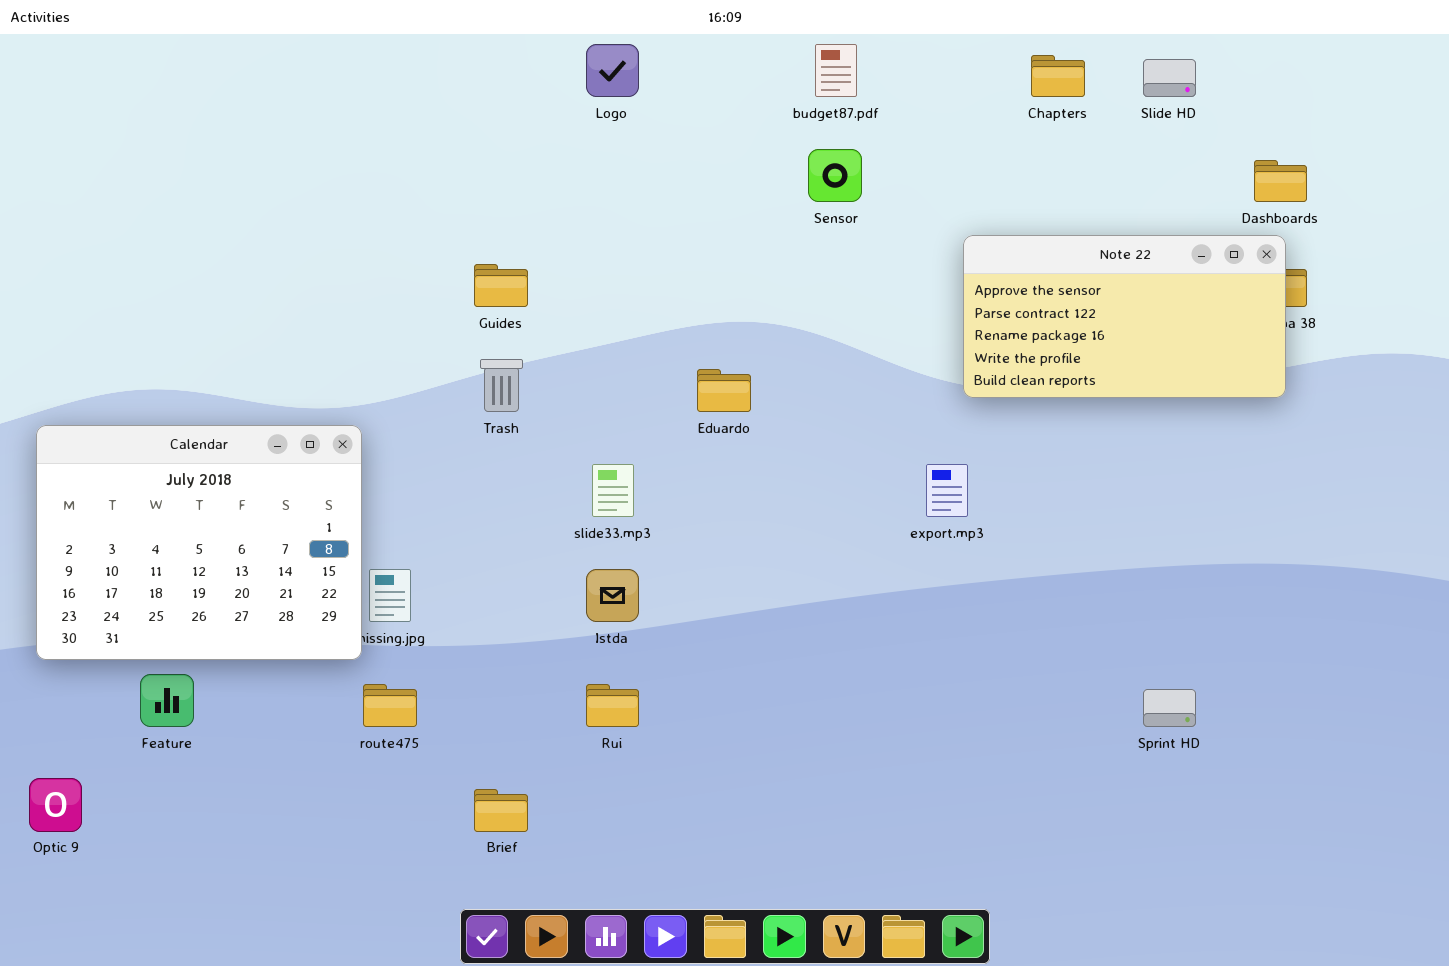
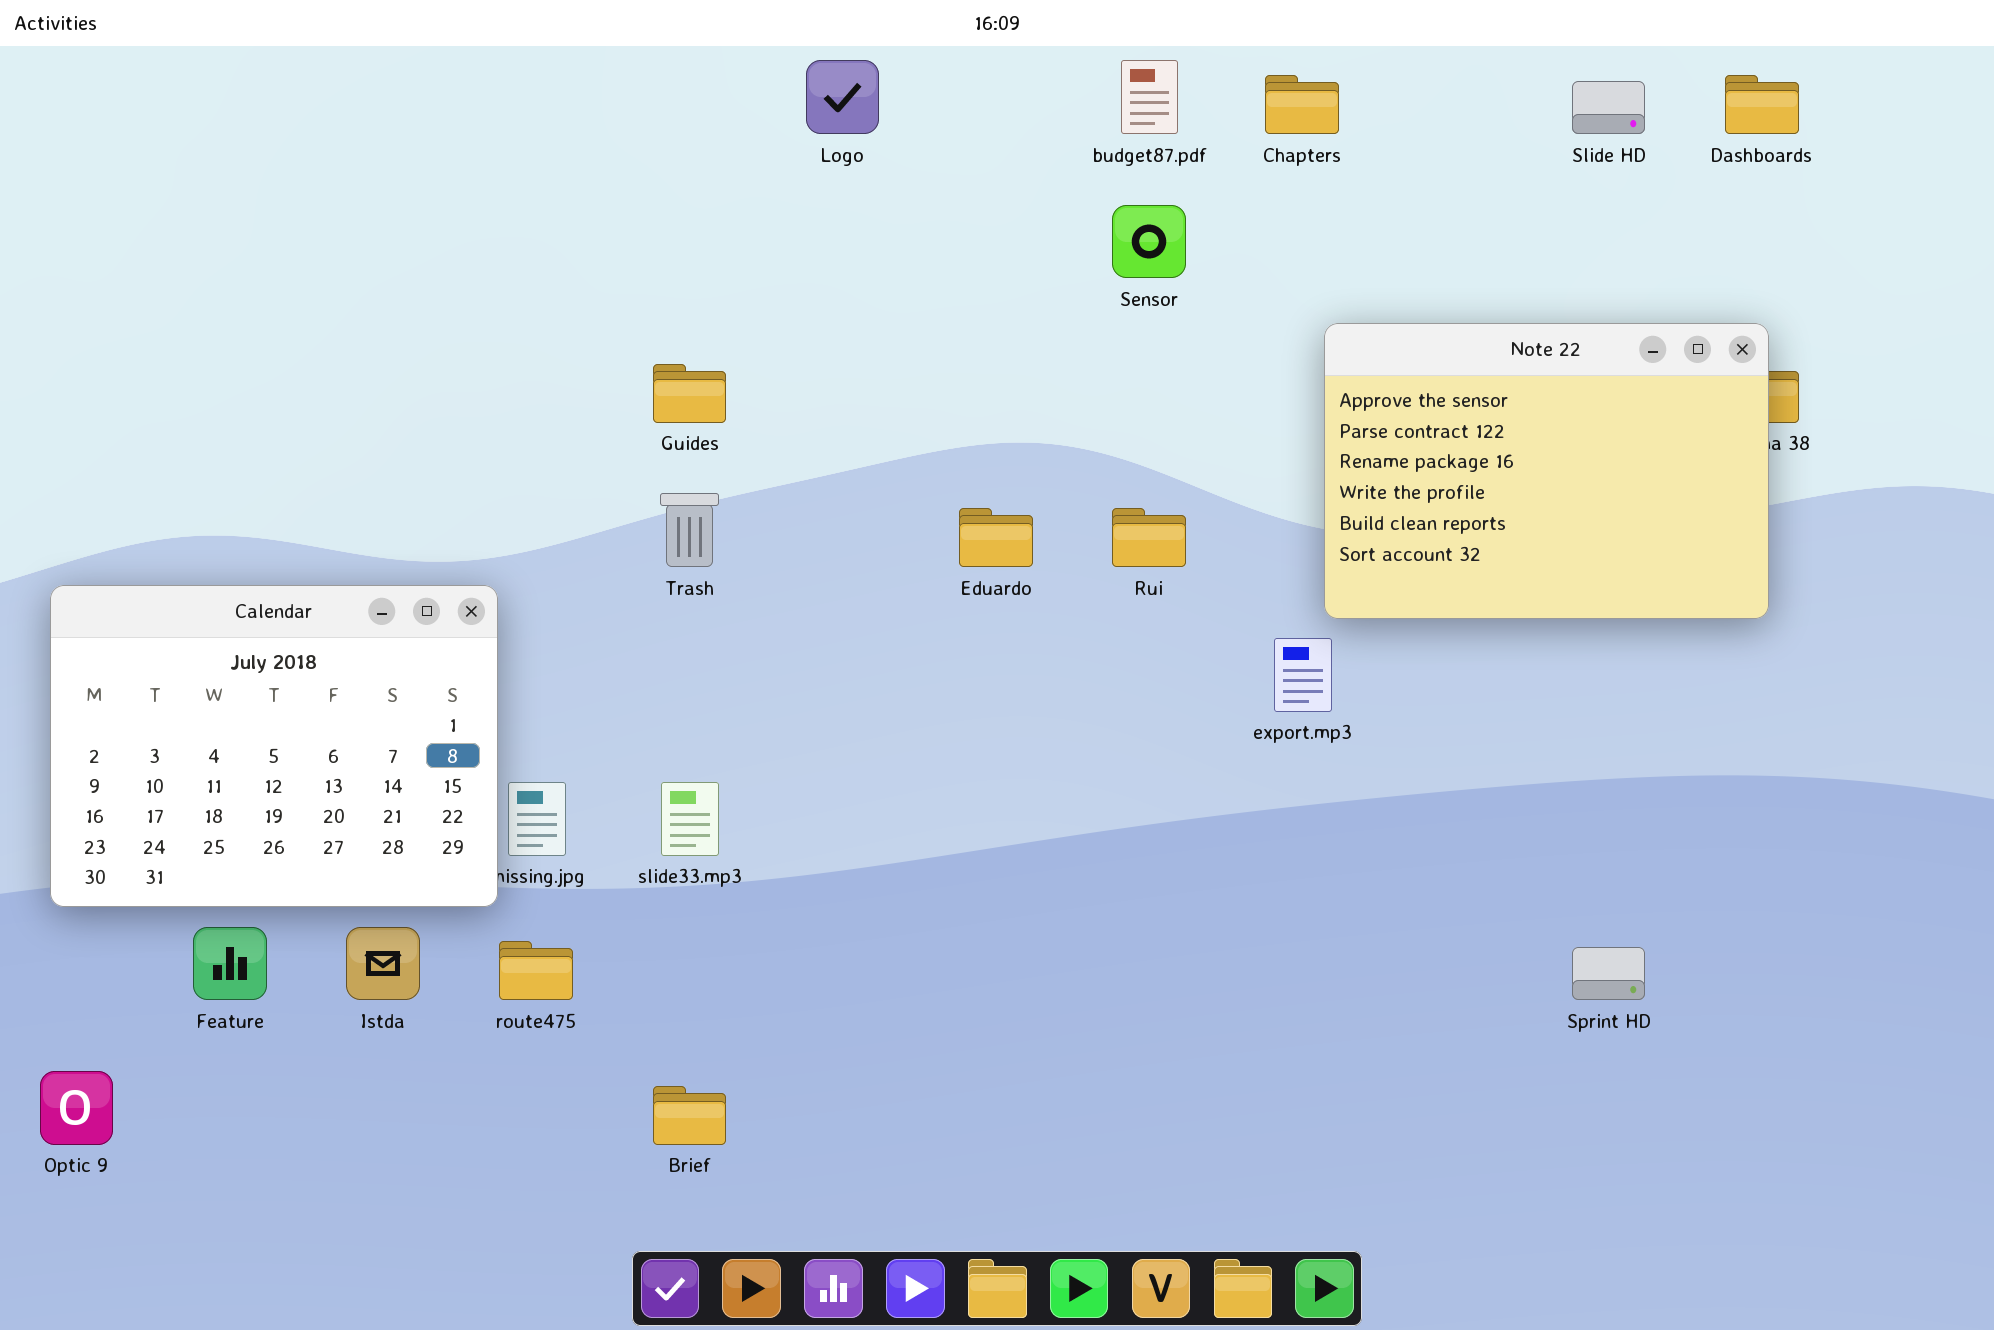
Chapters: [1031,55,1085,97] -> [1265,75,1339,134], moved
Dashboards: [1254,160,1307,202] -> [1725,75,1799,134], moved
Note 22: [963,235,1286,398] -> [1324,323,1769,619], resized
slide33.mp3: [592,464,634,517] -> [661,782,719,856], moved
Istda: [586,569,639,622] -> [346,927,420,1000], moved
Rui: [586,684,639,727] -> [1112,508,1186,567], moved

